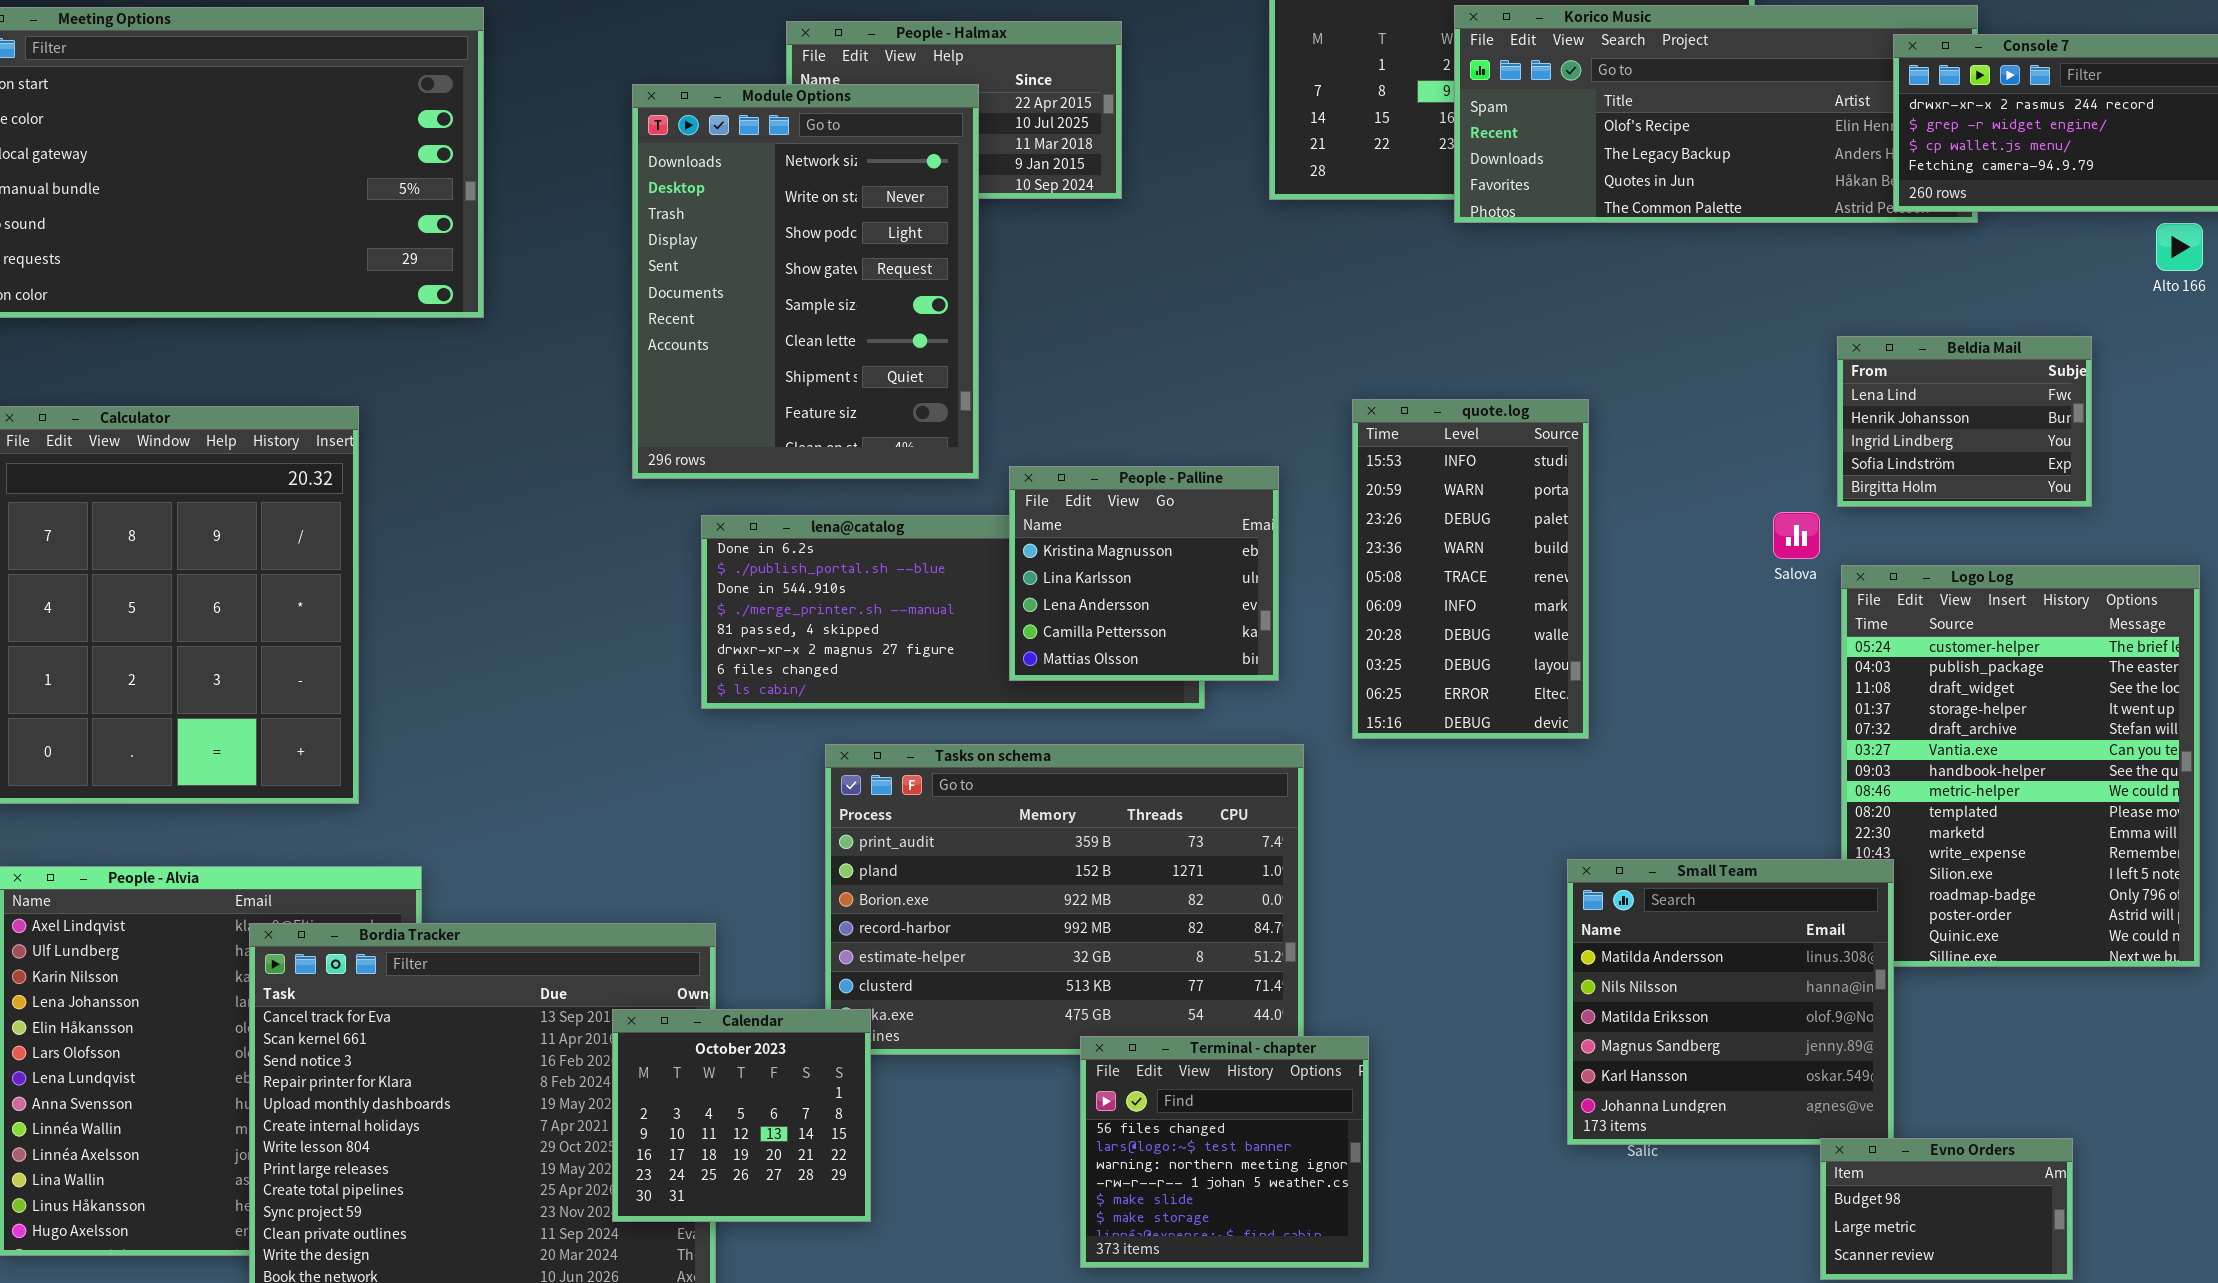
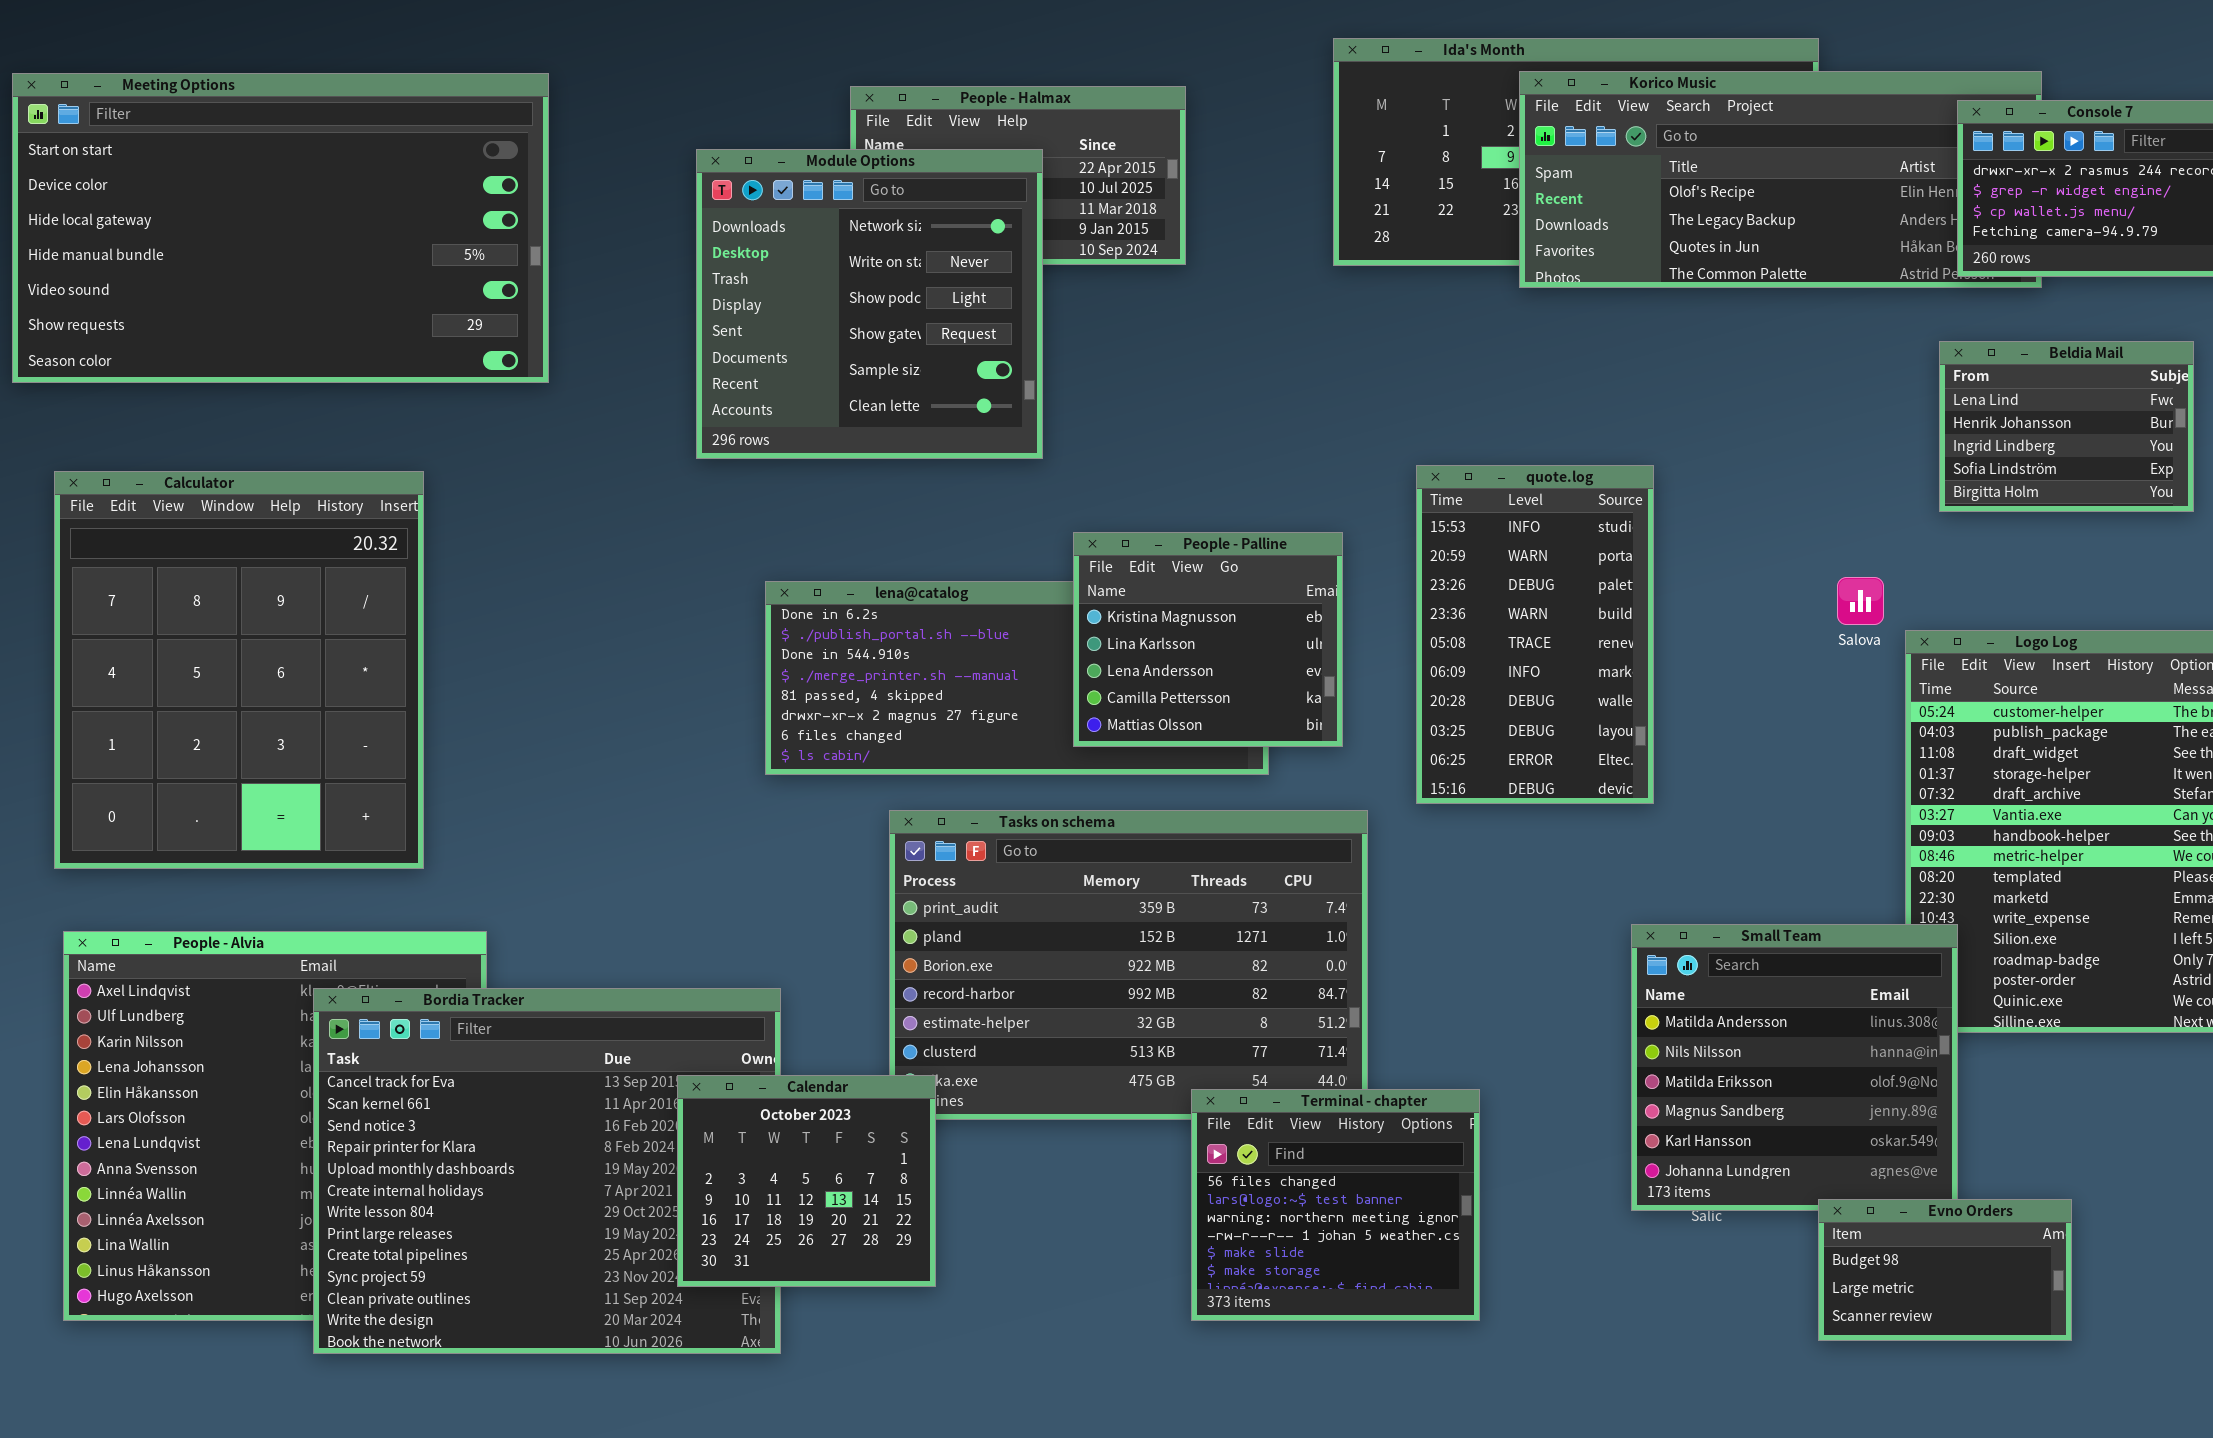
Module Options: [632,84,979,479] -> [696,149,1043,459], resized
Beldia Mail: [1837,336,2092,507] -> [1939,341,2194,512], moved
Terminal - chapter: [1080,1036,1369,1268] -> [1191,1089,1480,1321], moved
Evno Orders: [1820,1138,2073,1280] -> [1818,1199,2072,1341], moved

